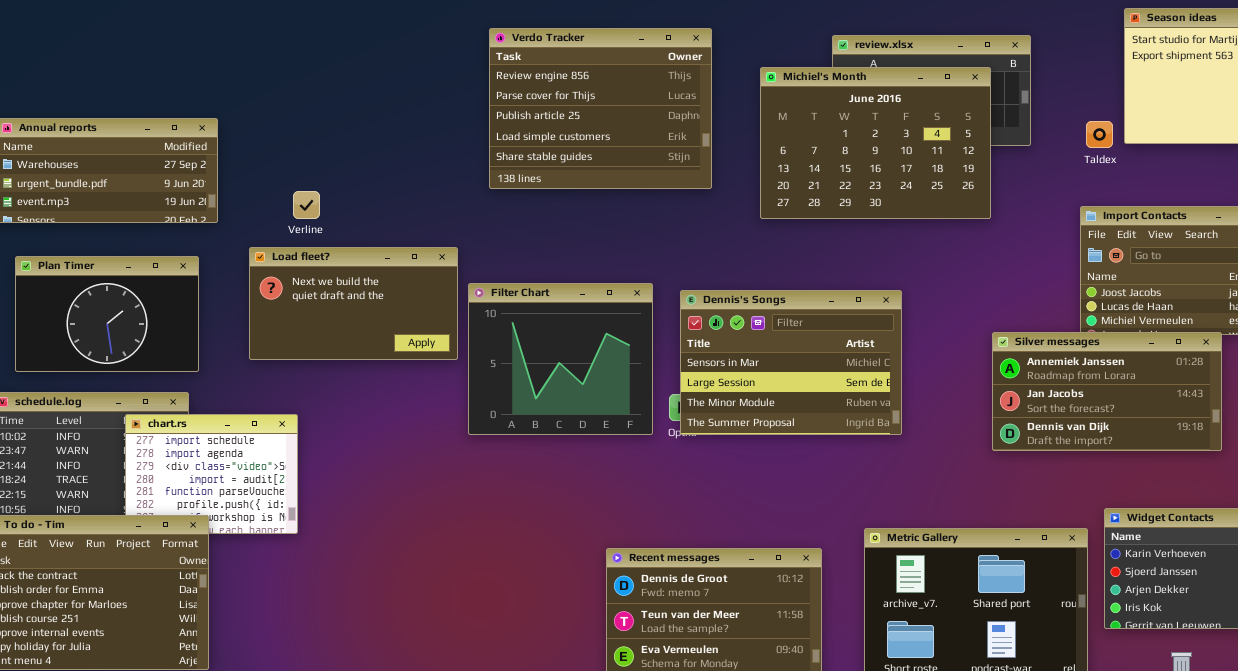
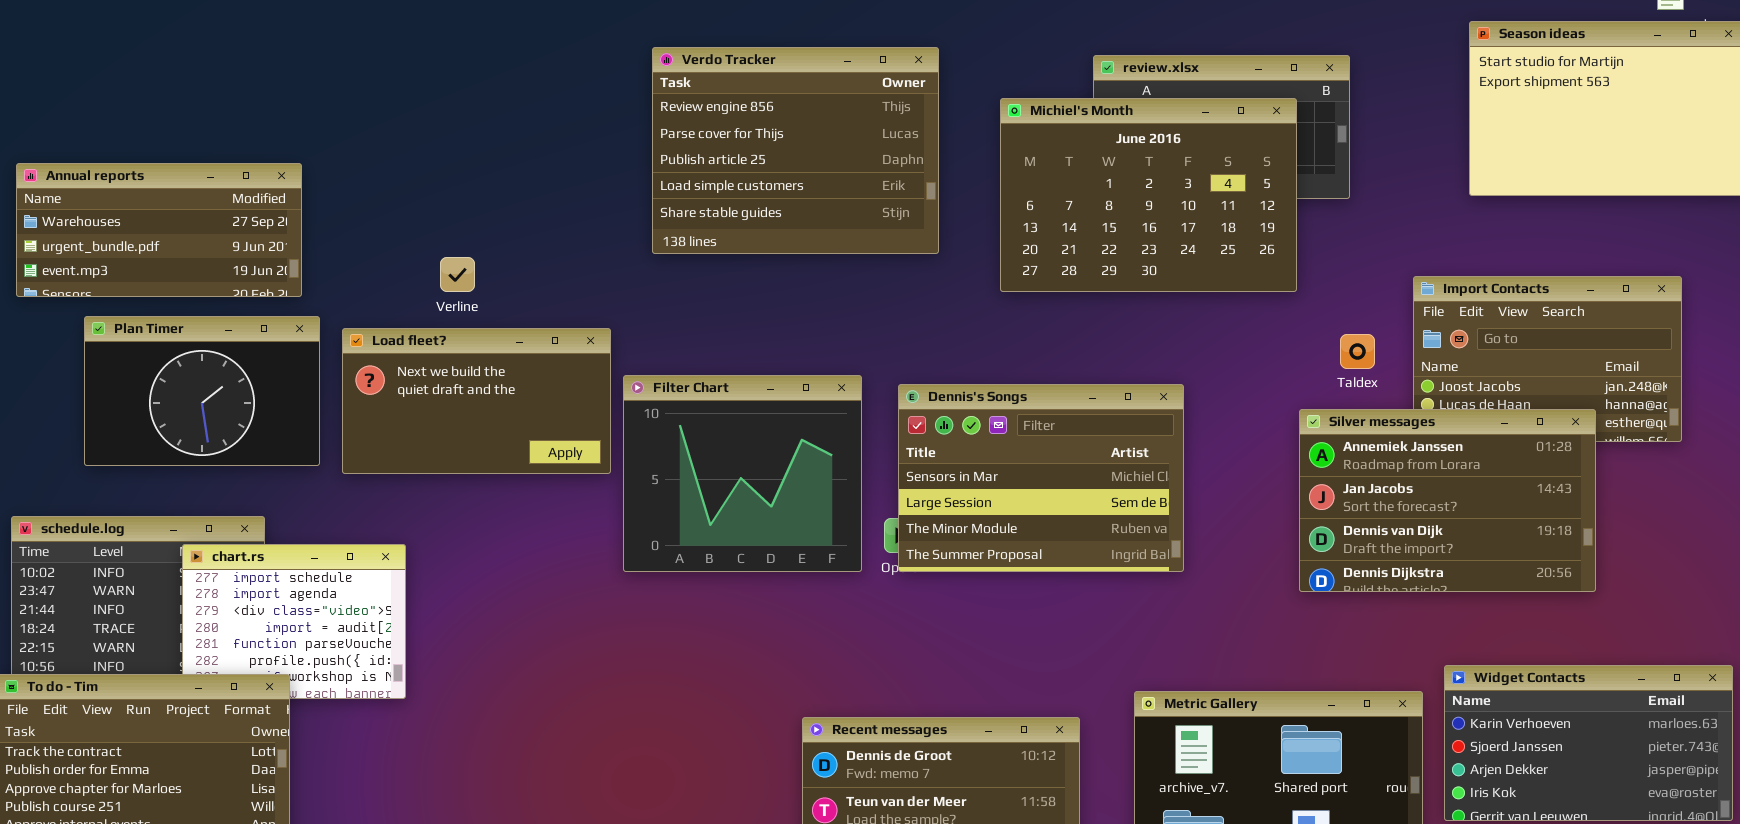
Taldex: [1086,121,1113,148] -> [1340,334,1375,369], moved
Verline: [293,191,320,219] -> [440,257,475,292], moved
Plan Timer: [15,256,199,372] -> [84,316,320,466], moved
Silver messages: [992,332,1222,451] -> [1299,409,1596,592], resized

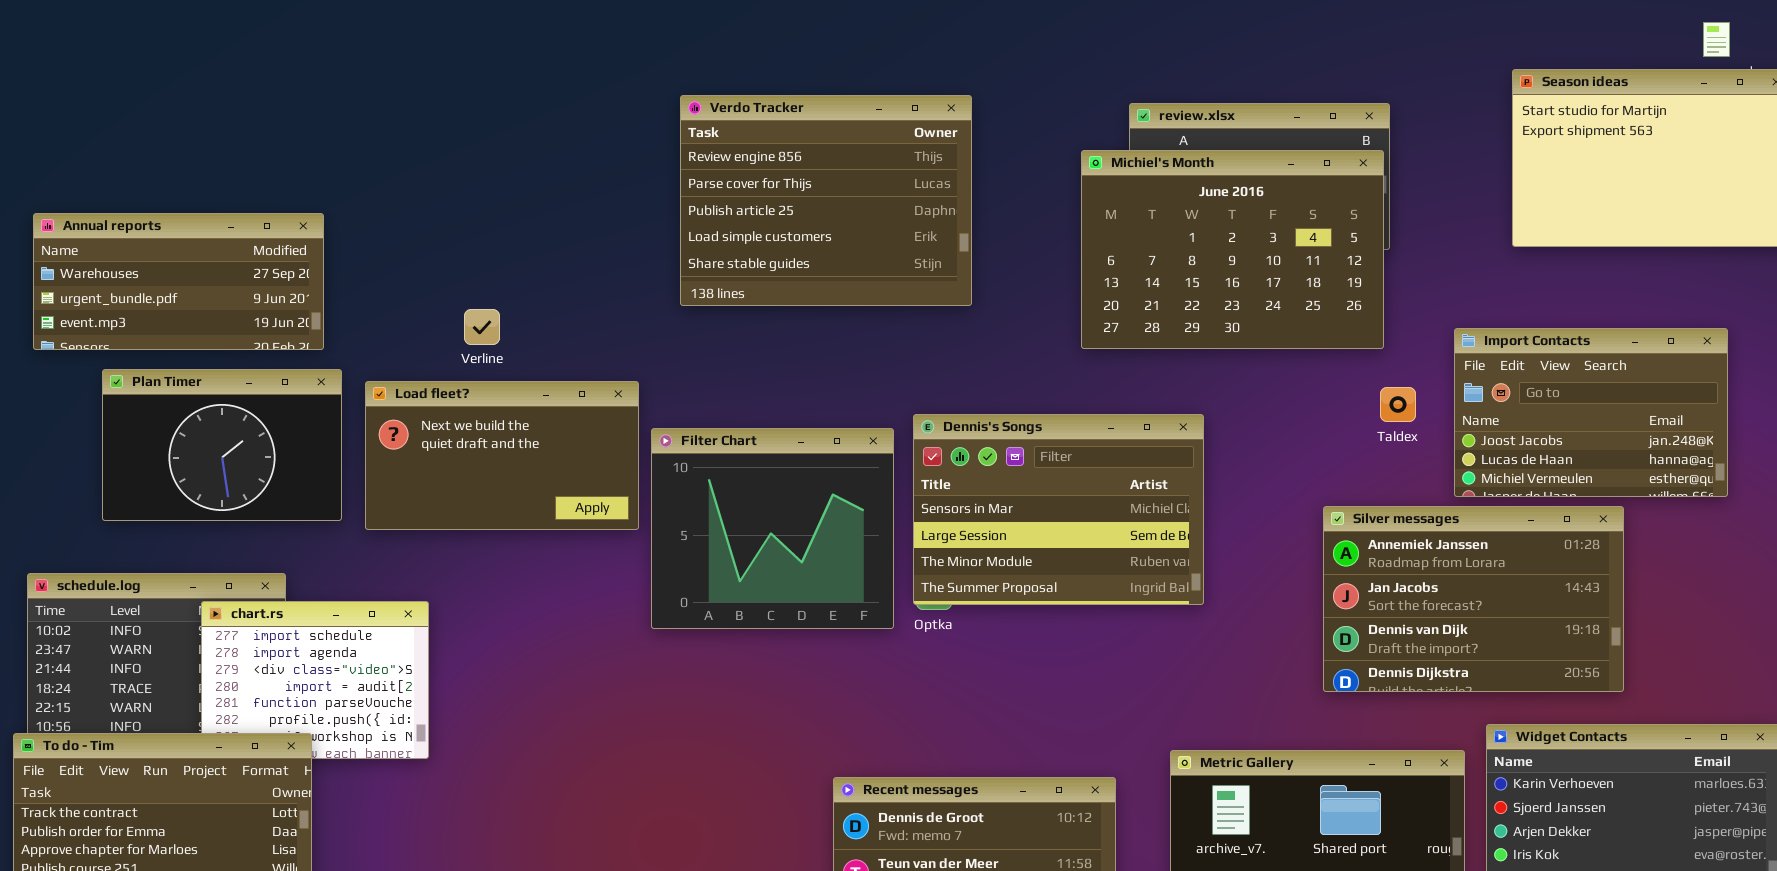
Michiel's Month: [1000,98,1297,292] -> [1081,150,1384,349], moved
Dennis's Songs: [898,384,1184,572] -> [913,414,1204,605], moved
Silver messages: [1299,409,1596,592] -> [1323,506,1624,692], moved

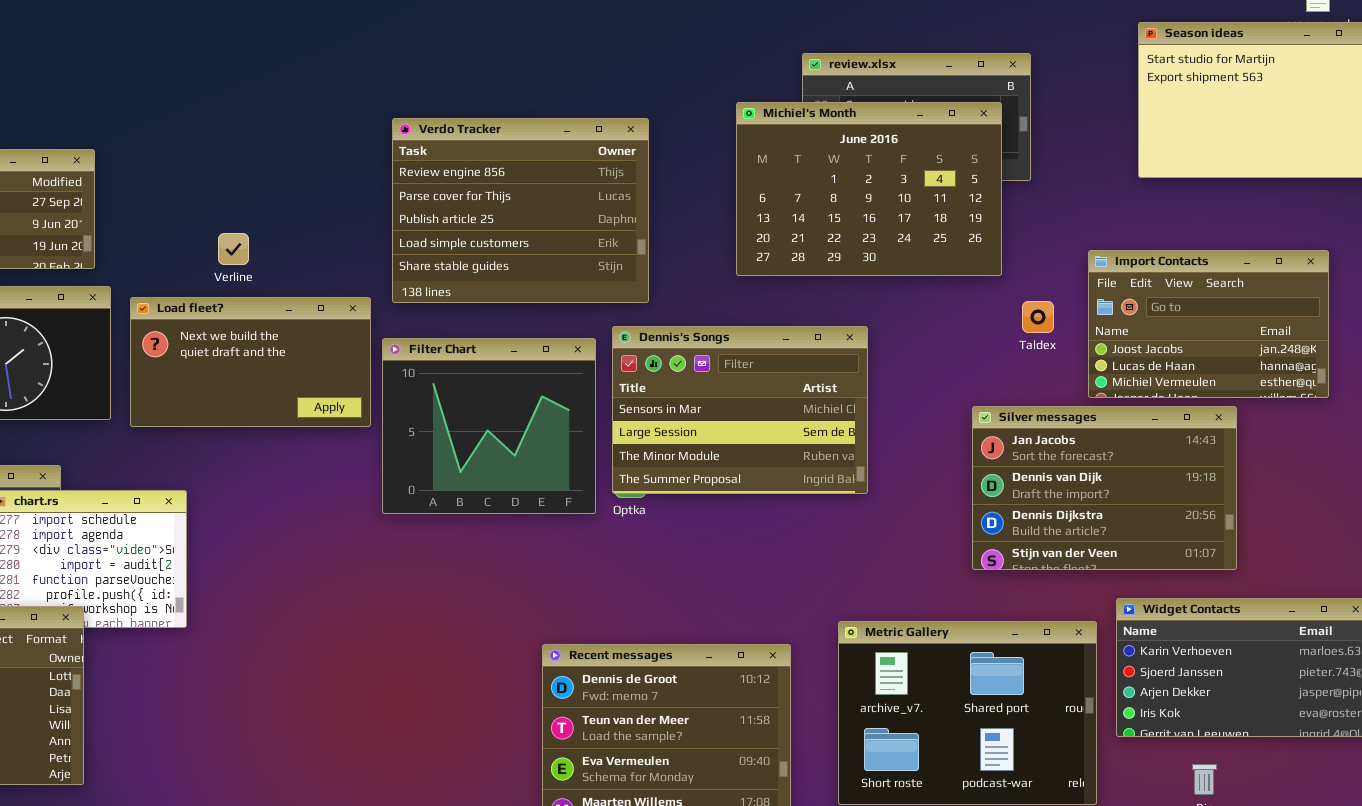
Verdo Tracker: [680,95,972,306] -> [392,118,649,303], moved
Michiel's Month: [1081,150,1384,349] -> [736,102,1002,276], moved
Silver messages: [1323,506,1624,692] -> [972,406,1237,570], scrolled down 1 row

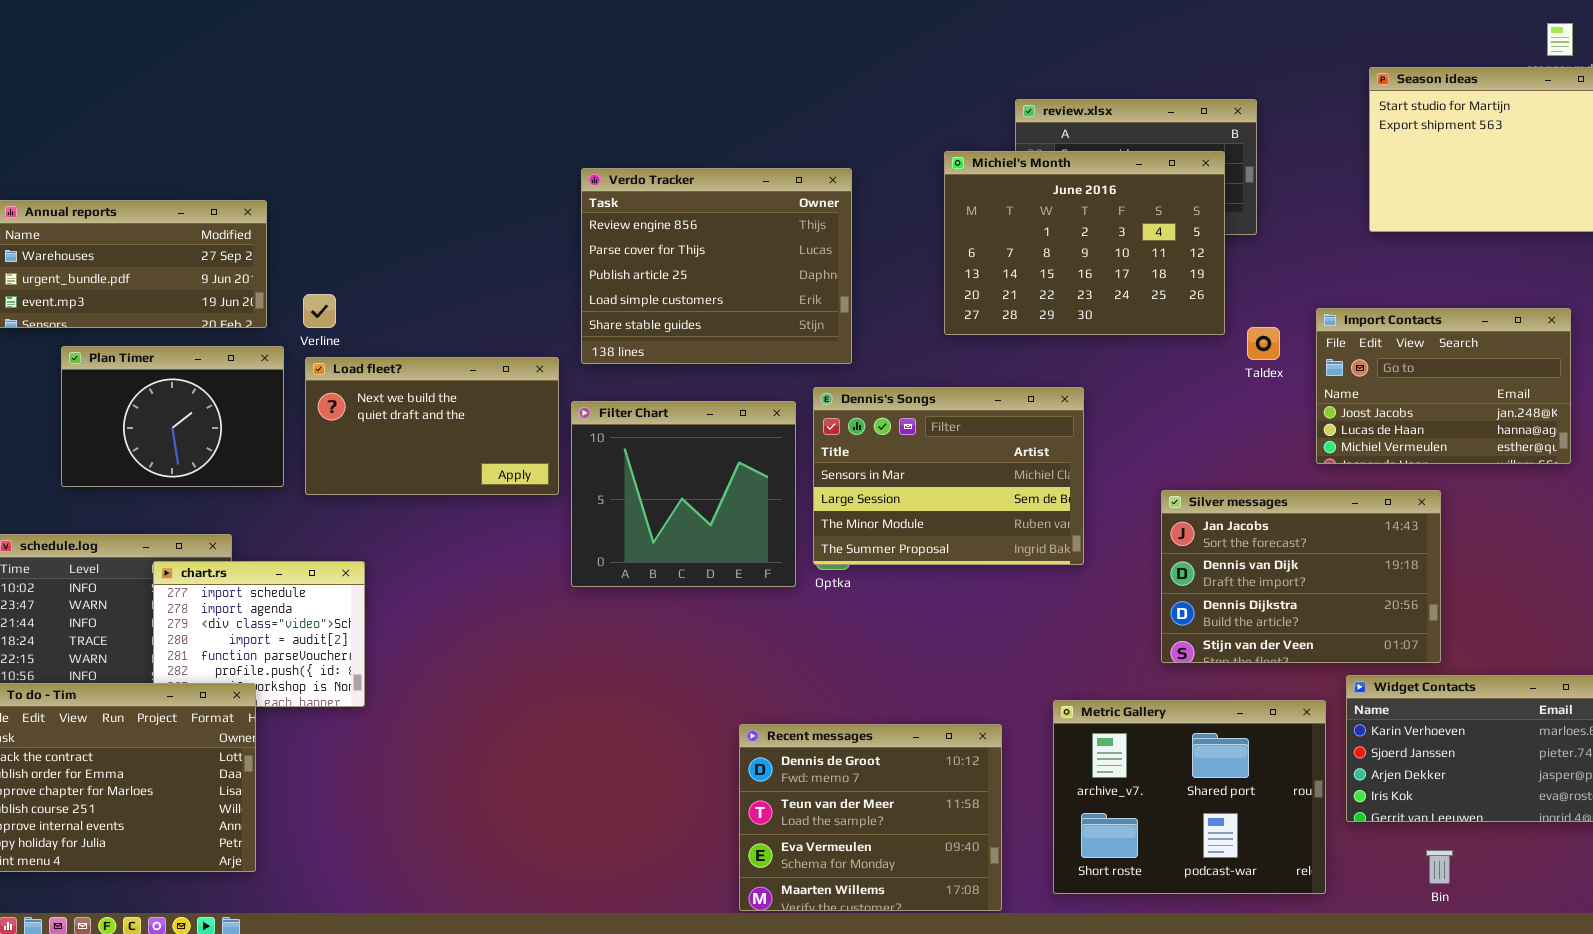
Verline: [218,233,249,265] -> [303,294,336,328], moved
Taldex: [1022,301,1054,333] -> [1247,327,1280,360], moved
Silver messages: [972,406,1237,570] -> [1161,490,1441,663], moved

